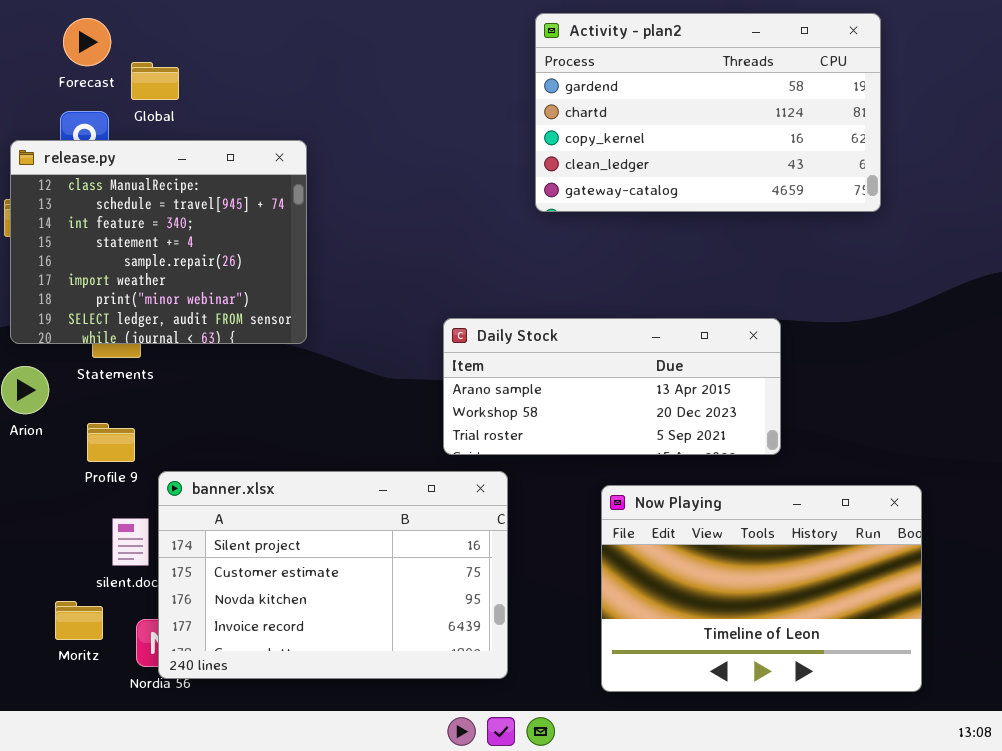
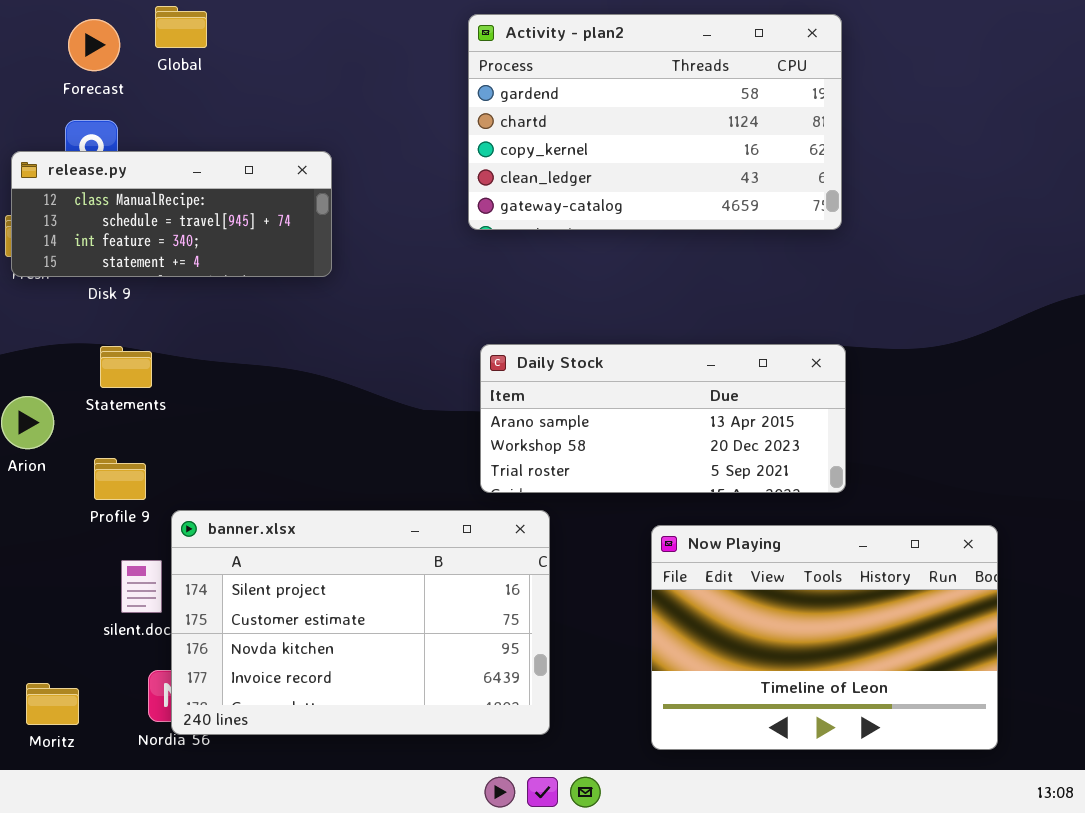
Activity - plan2: [535,13,881,212] -> [468,14,842,230], moved
Global: [131,62,179,100] -> [155,6,207,48], moved
release.py: [10,140,307,344] -> [11,151,332,277], resized
Moritz: [55,601,103,640] -> [26,683,79,725], moved

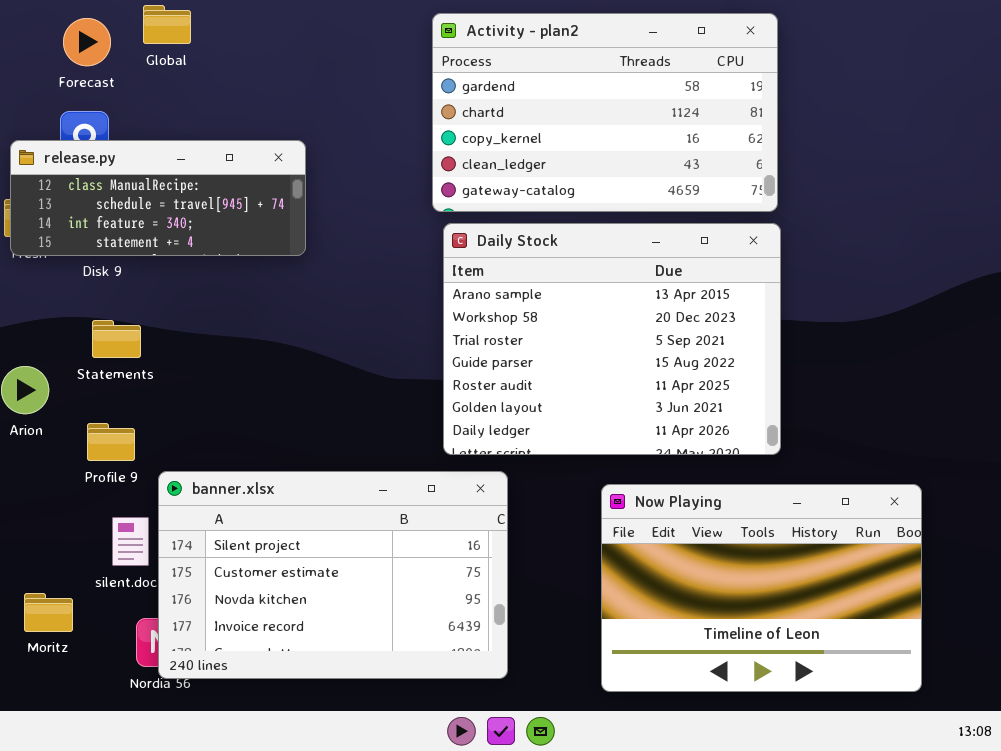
Daily Stock: [480,344,846,493] -> [443,223,781,455], resized
Moritz: [26,683,79,725] -> [24,593,73,632], moved

